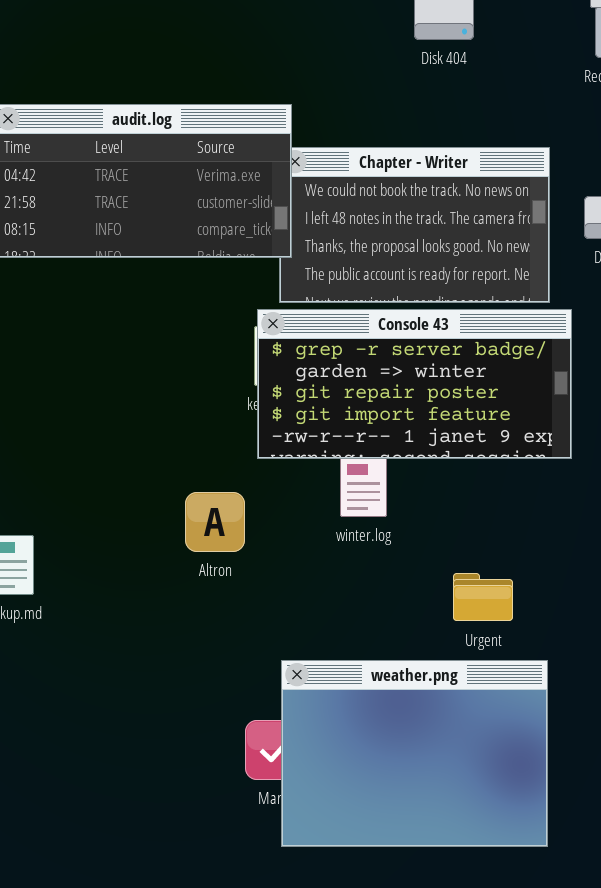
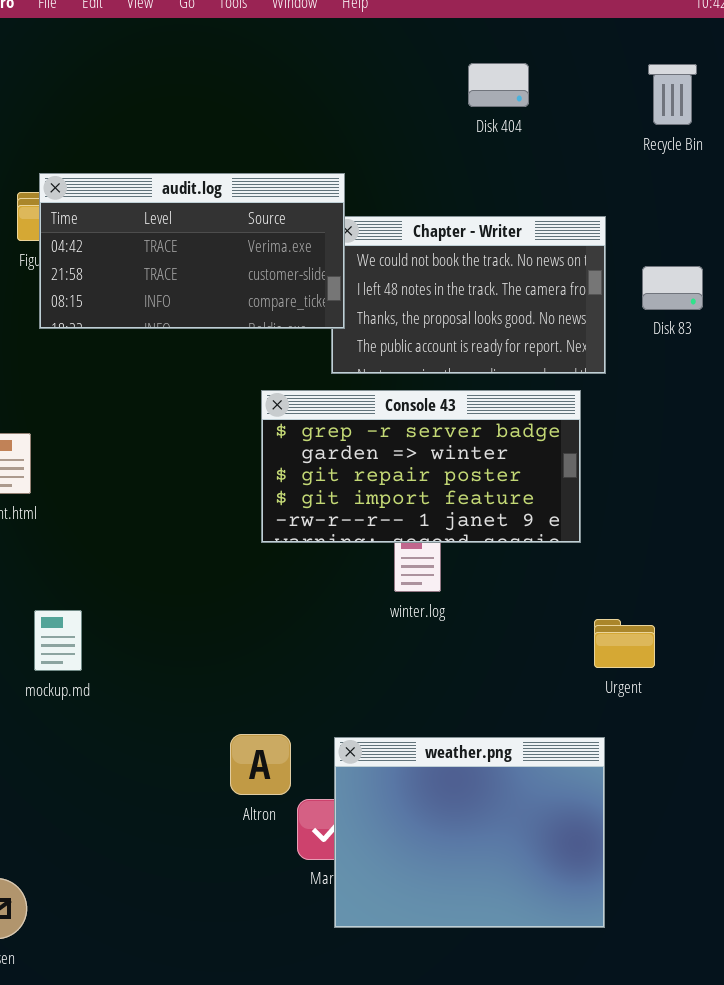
Console 43: [257,309,572,459] -> [261,390,581,543], moved
Altron: [185,492,245,552] -> [230,734,291,795], moved
Urgent: [453,573,513,621] -> [594,619,655,668], moved

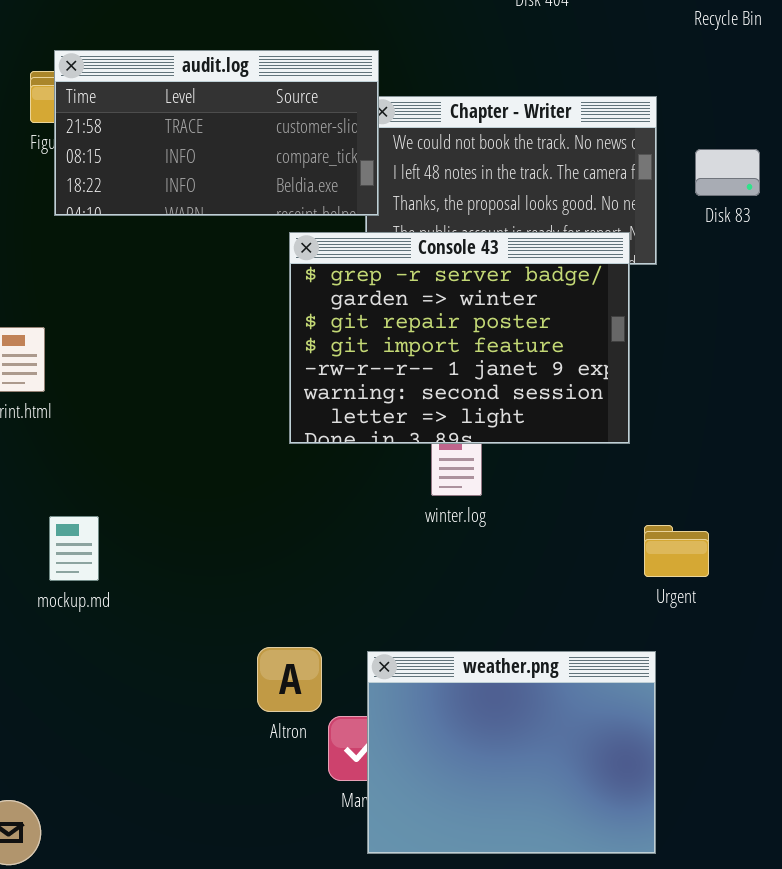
audit.log: [39,173,345,329] -> [54,50,379,216], scrolled down 1 row
Console 43: [261,390,581,543] -> [289,232,630,444], resized

